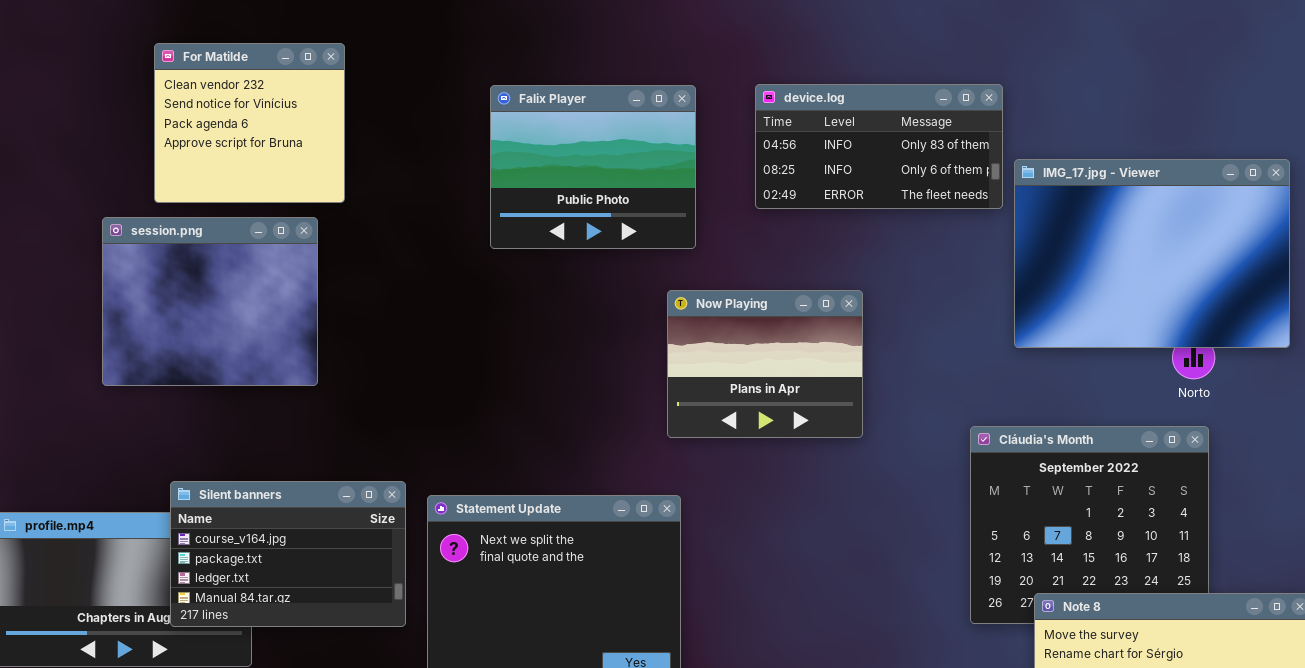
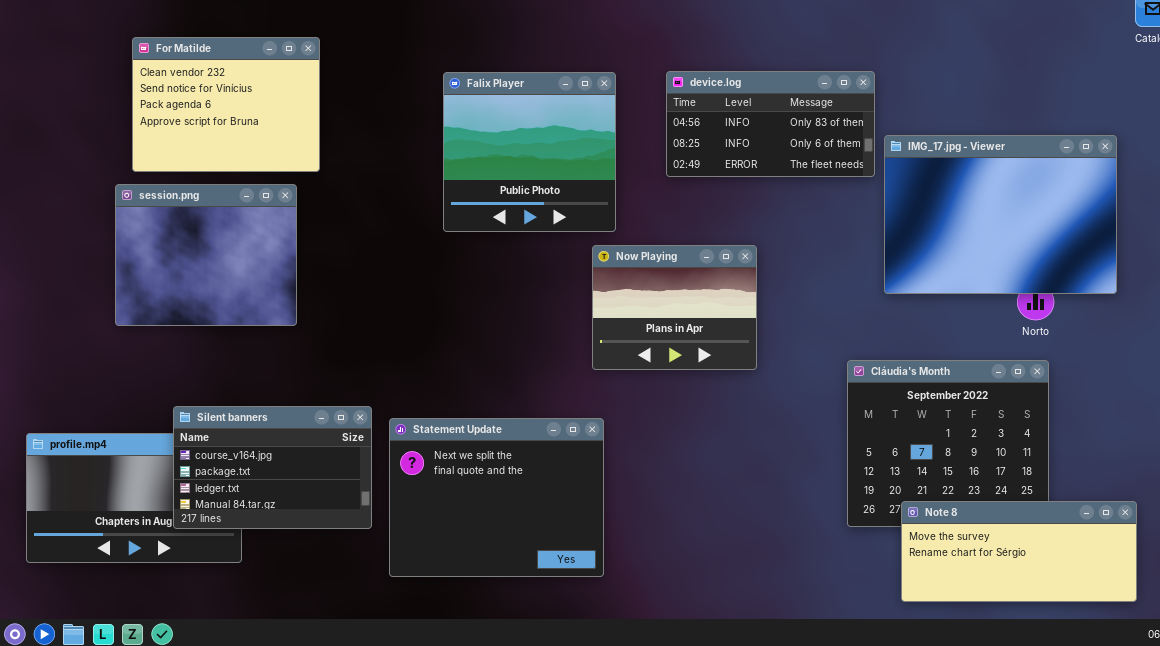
For Matilde: [154,43,345,203] -> [132,37,320,172], resized
Falix Player: [490,85,696,249] -> [443,72,616,232], resized

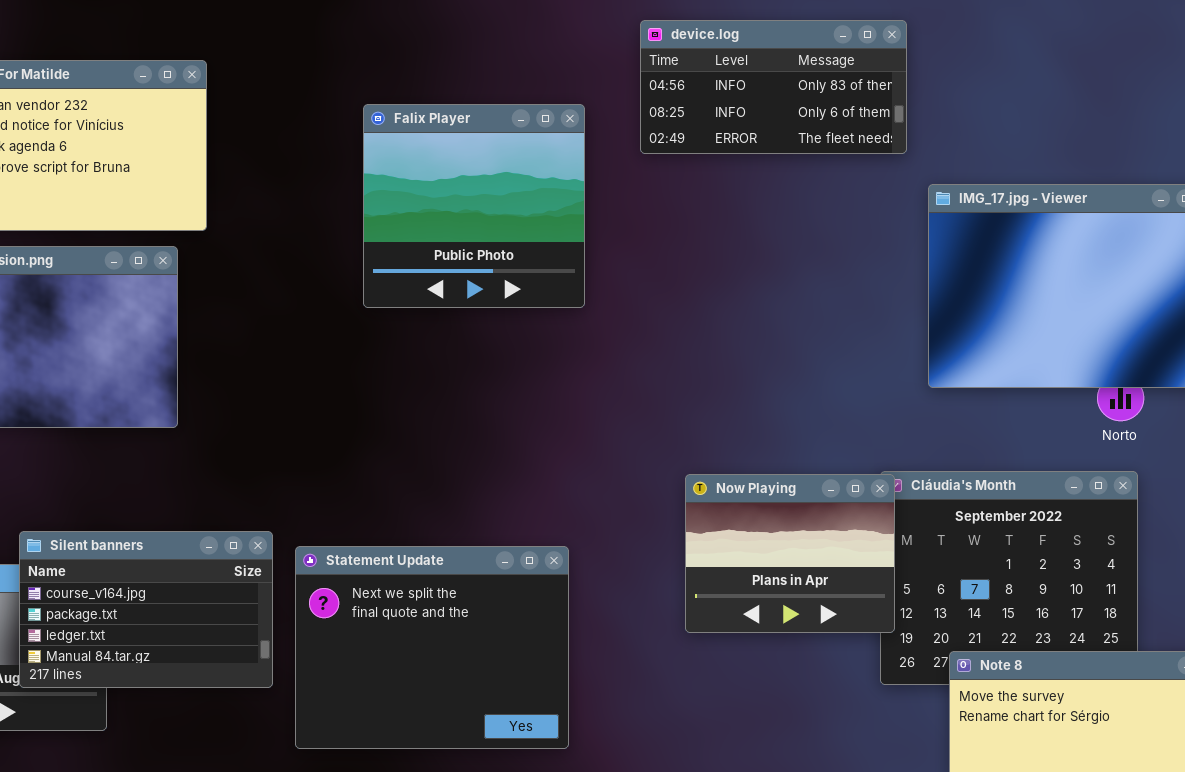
device.log: [666,71,875,177] -> [640,20,907,154], moved
Now Playing: [592,245,757,370] -> [685,474,895,633], moved

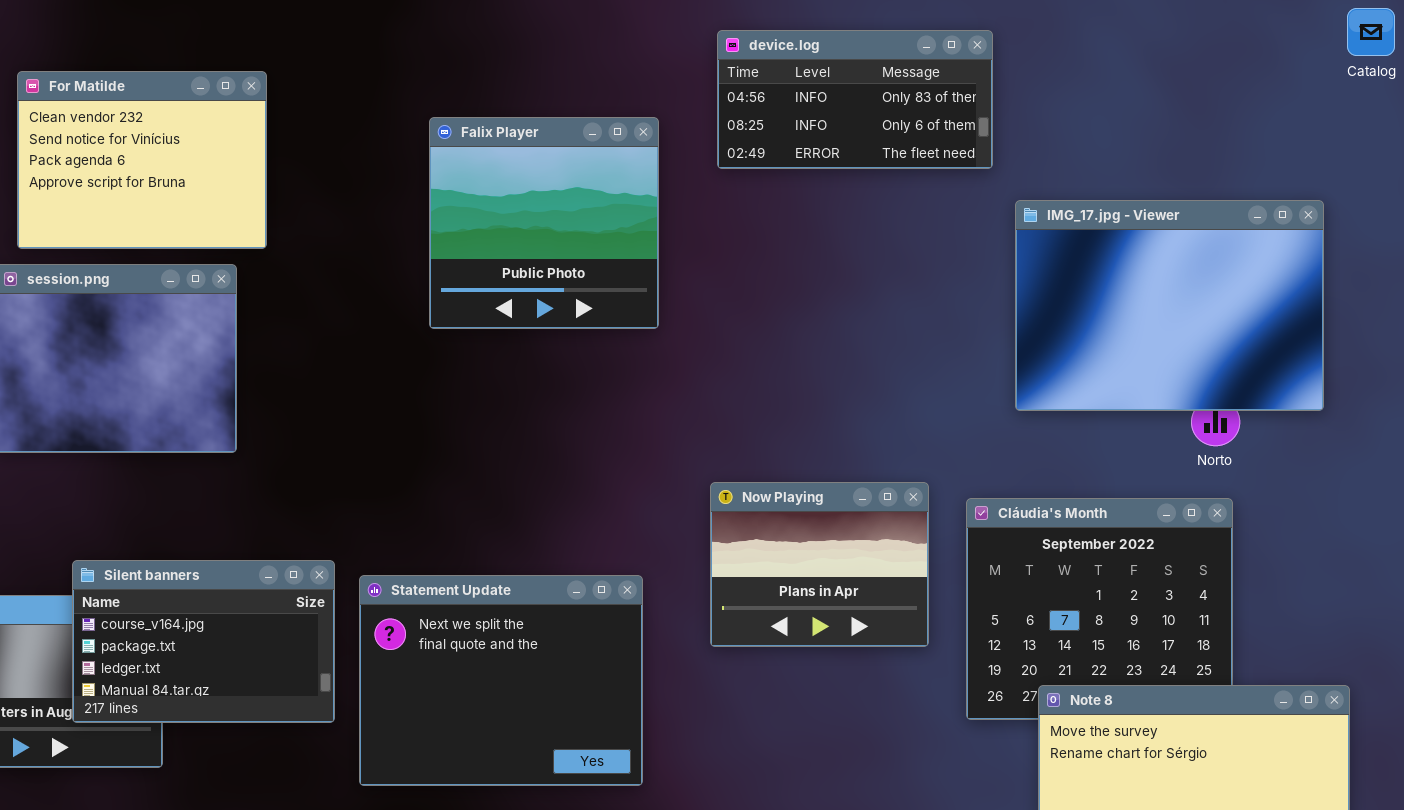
Now Playing: [685,474,895,633] -> [710,482,929,647], moved

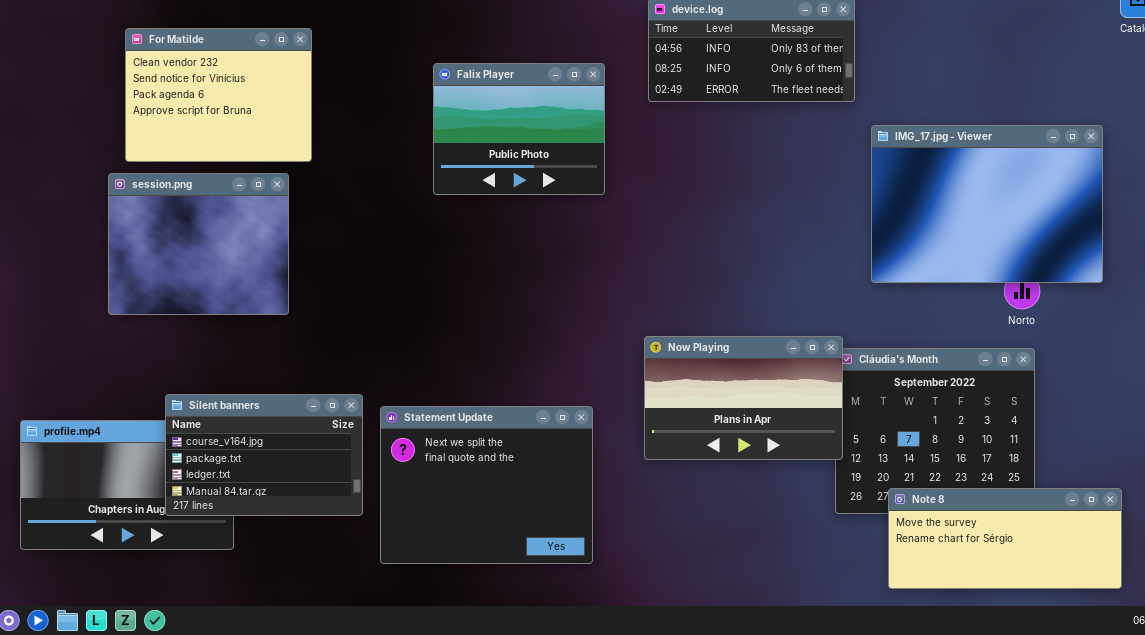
Falix Player: [429,117,659,329] -> [433,63,605,195], resized
Now Playing: [710,482,929,647] -> [644,336,843,460], resized

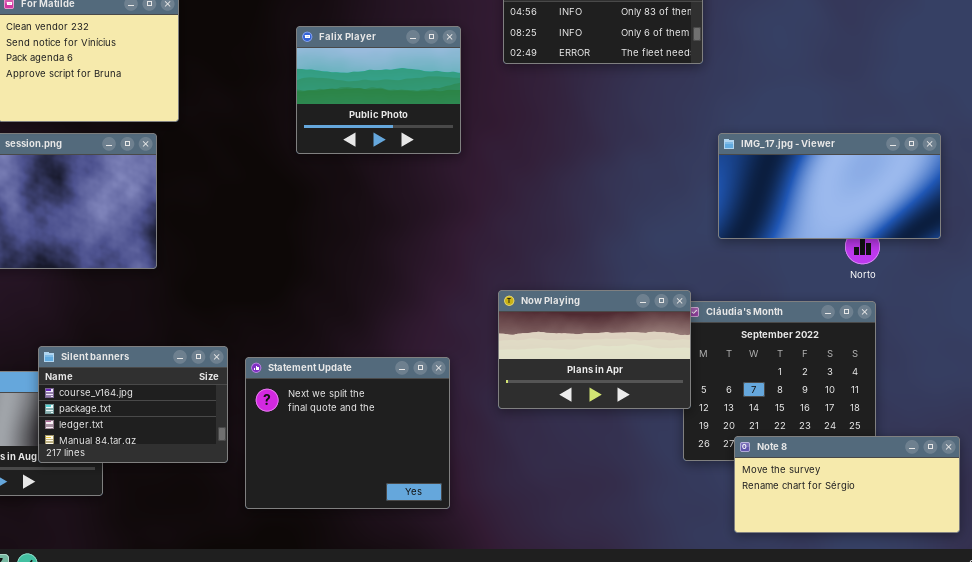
IMG_17.jpg - Viewer: [871,125,1103,283] -> [718,133,941,239], resized

